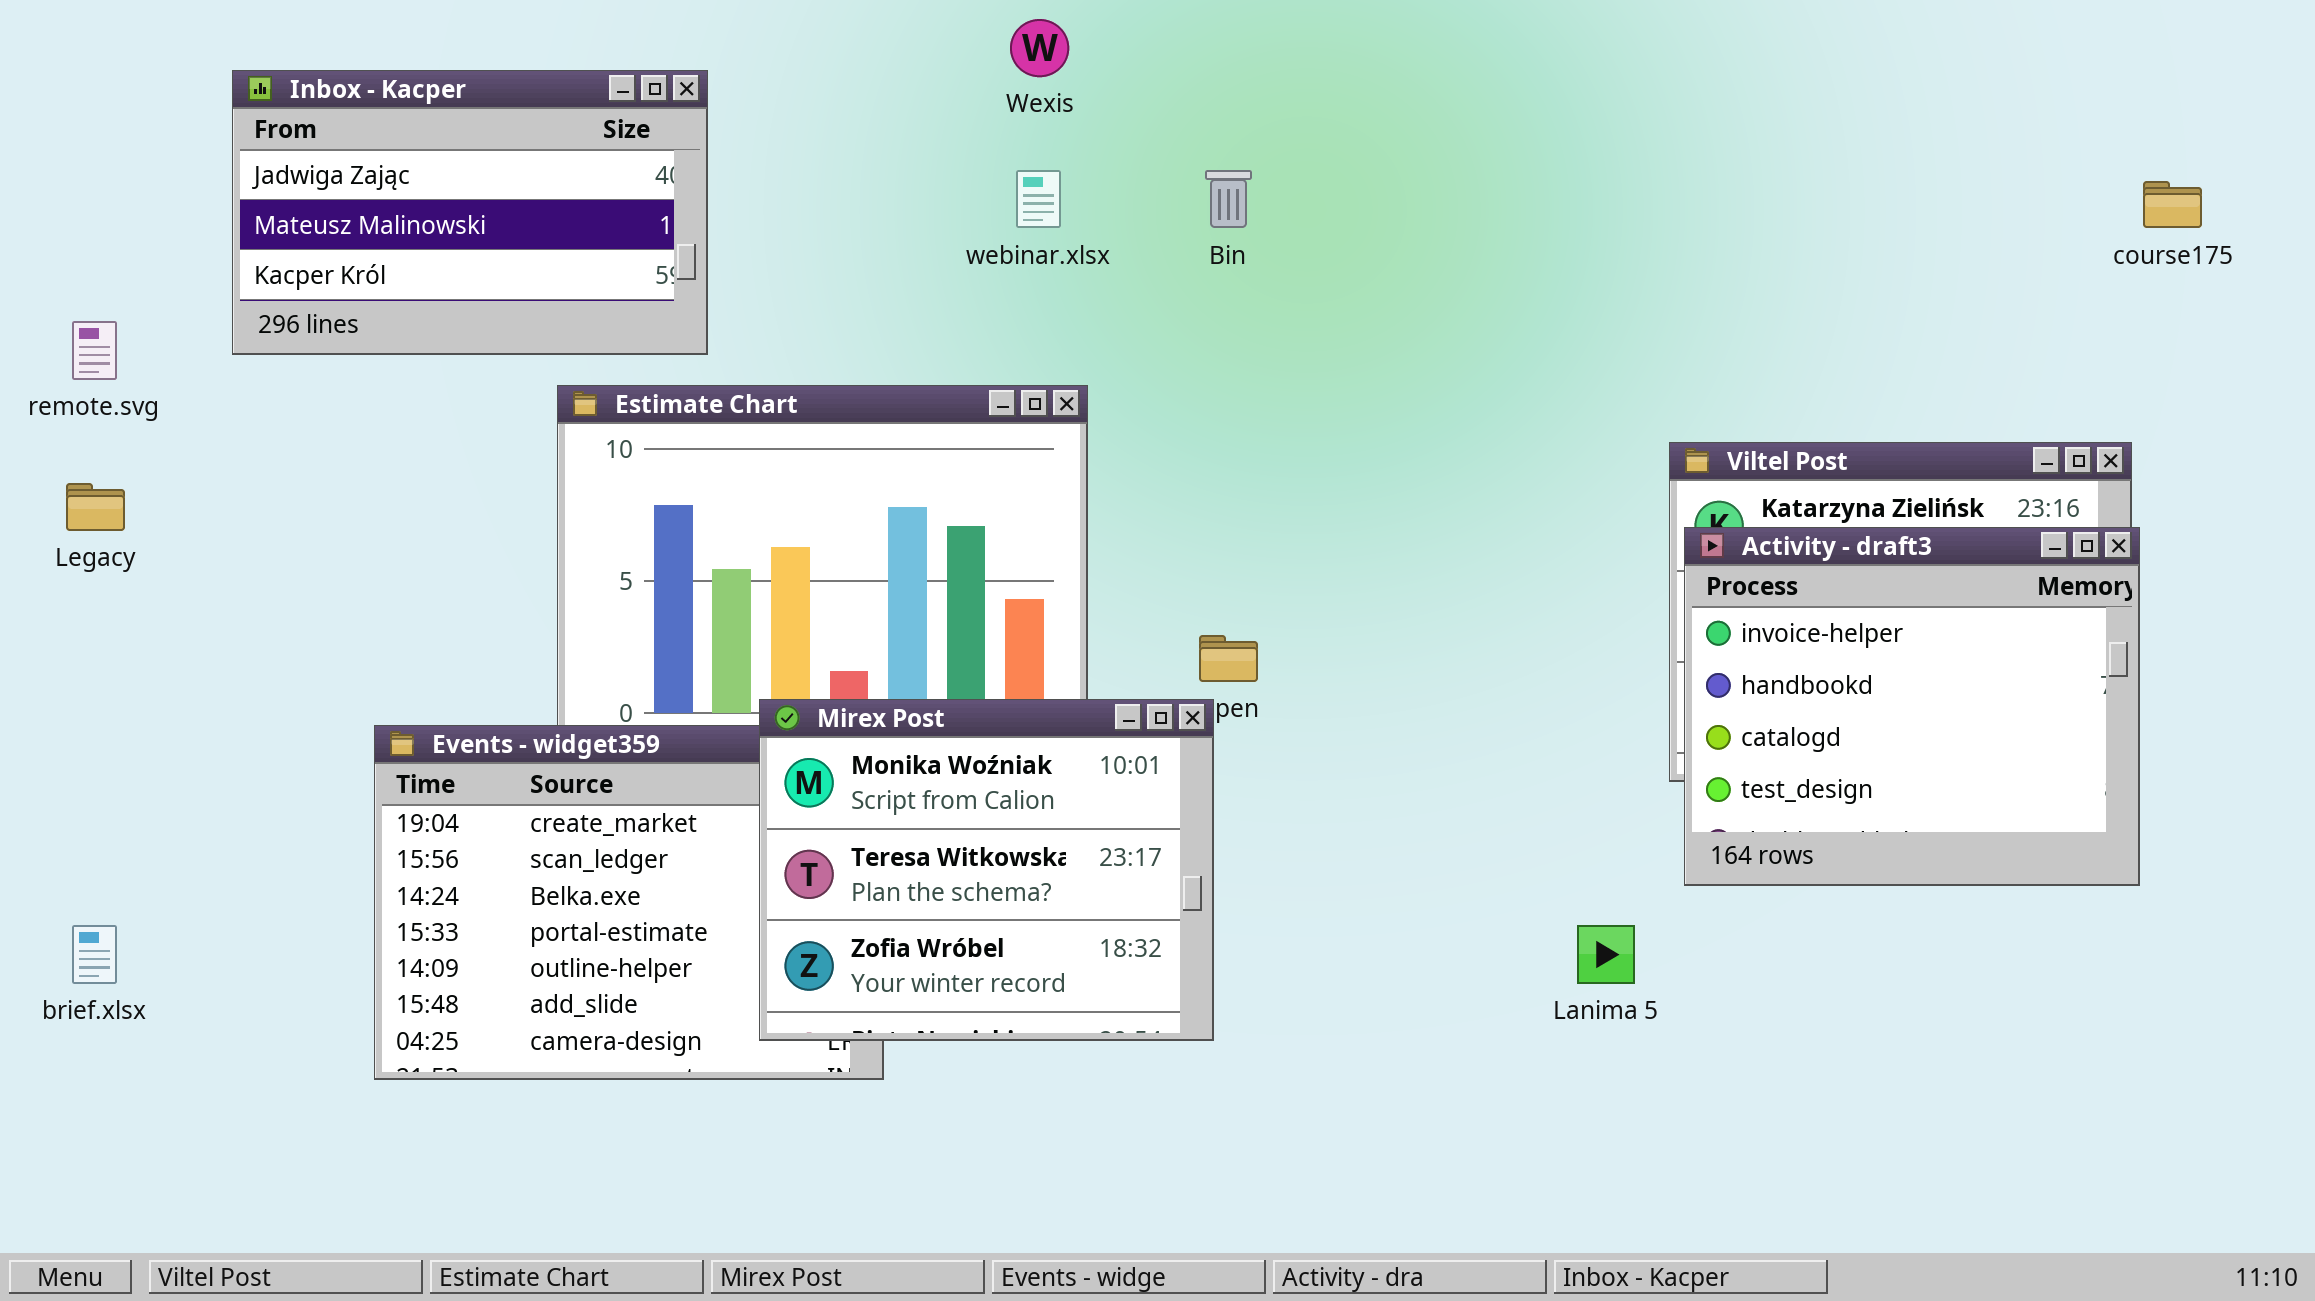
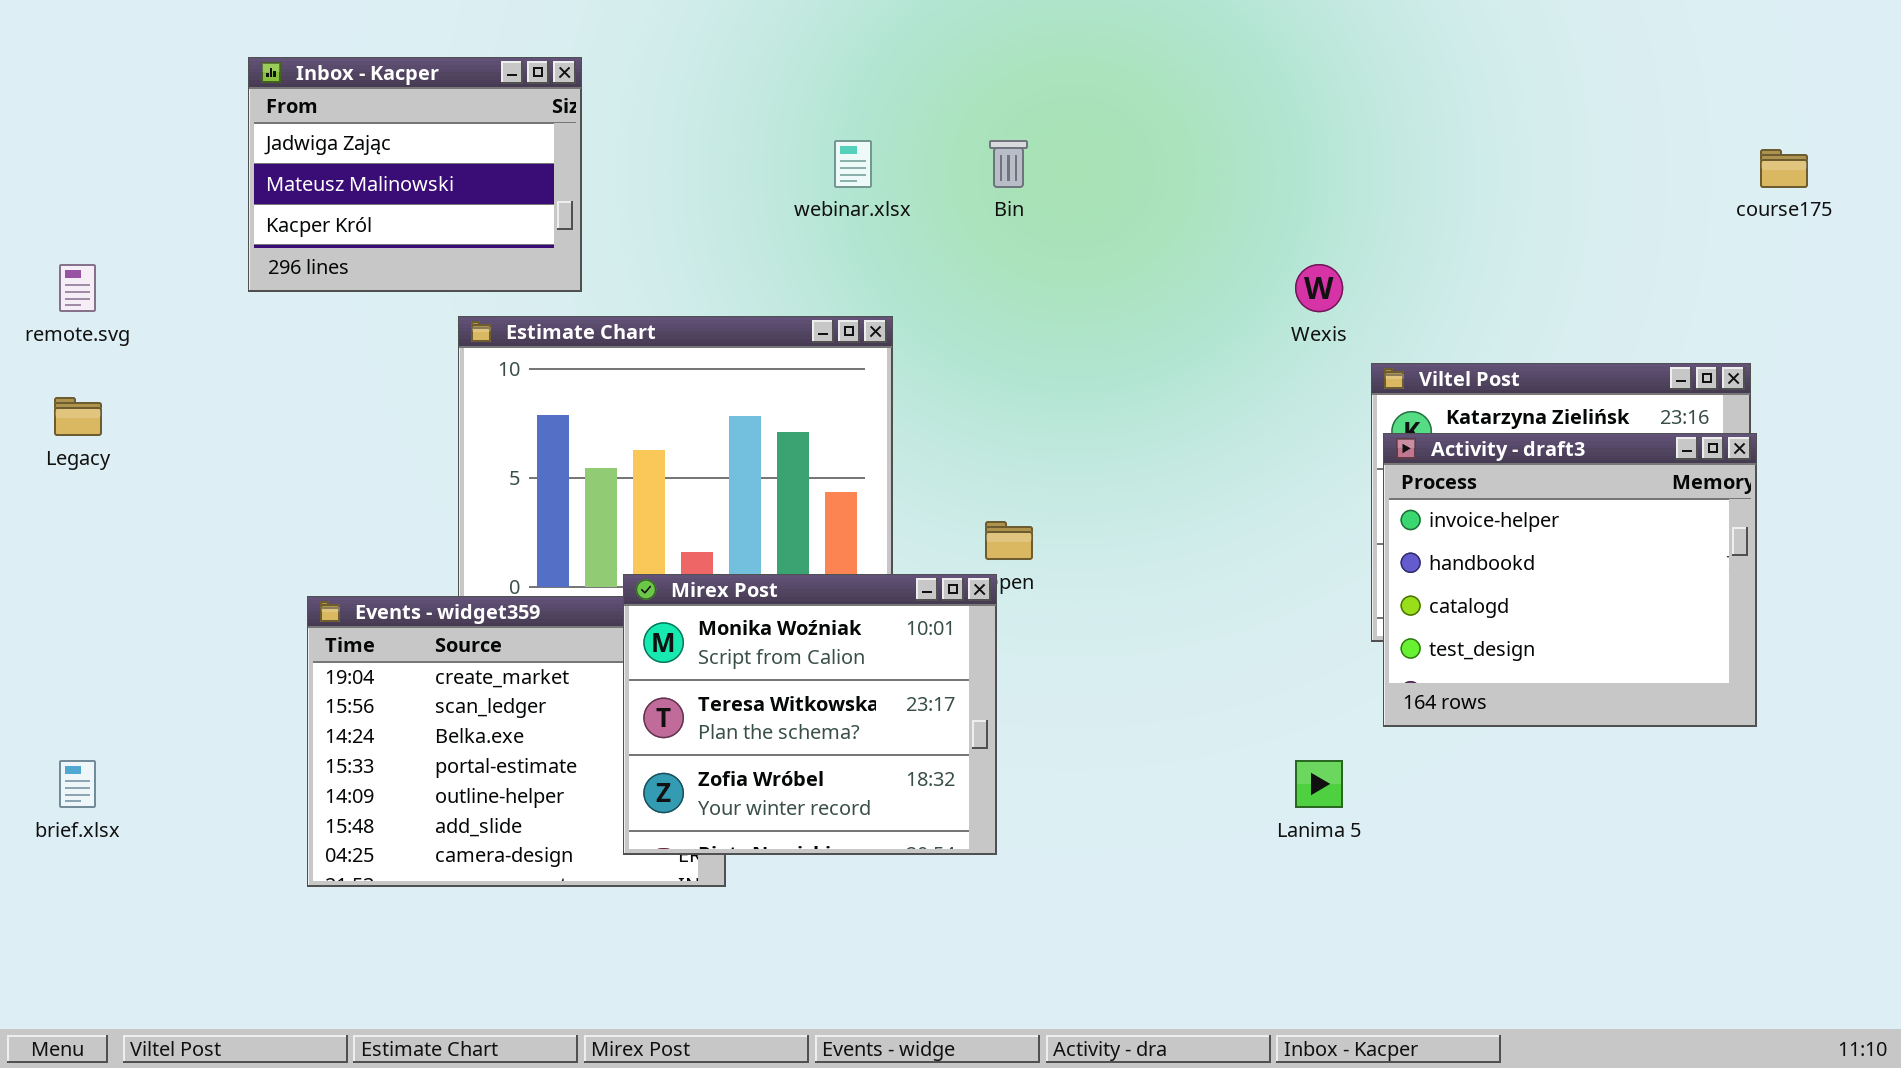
Wexis: [1010,19,1069,77] -> [1295,264,1343,312], moved
Inbox - Kacper: [232,70,708,355] -> [248,57,582,292], resized

